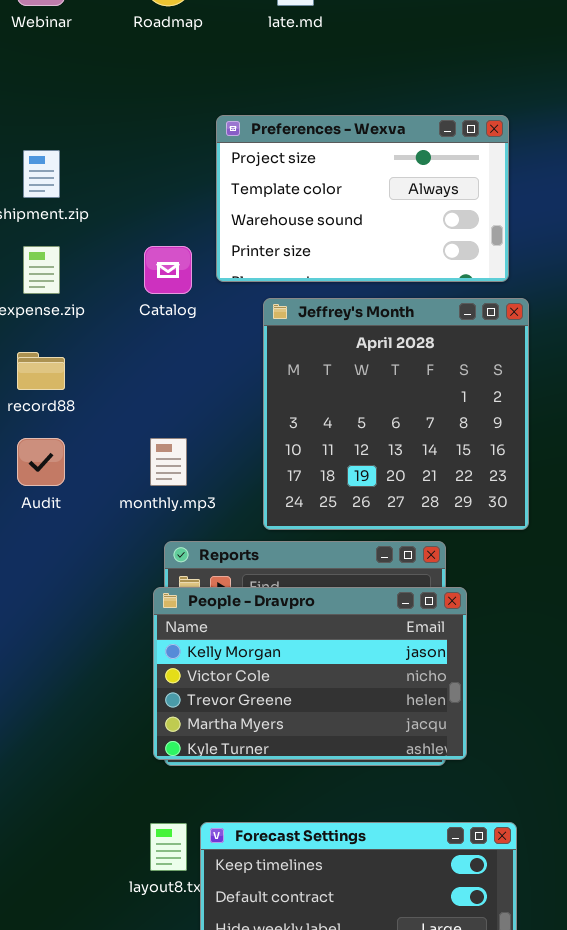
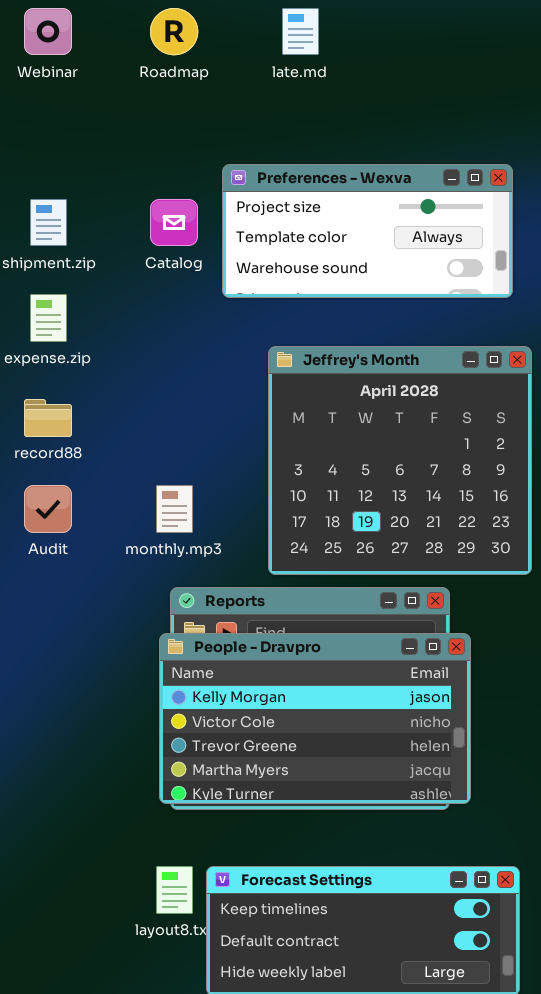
Preferences - Wexva: [216,115,509,282] -> [222,164,513,298], resized
Catalog: [144,246,192,294] -> [150,199,198,246], moved

